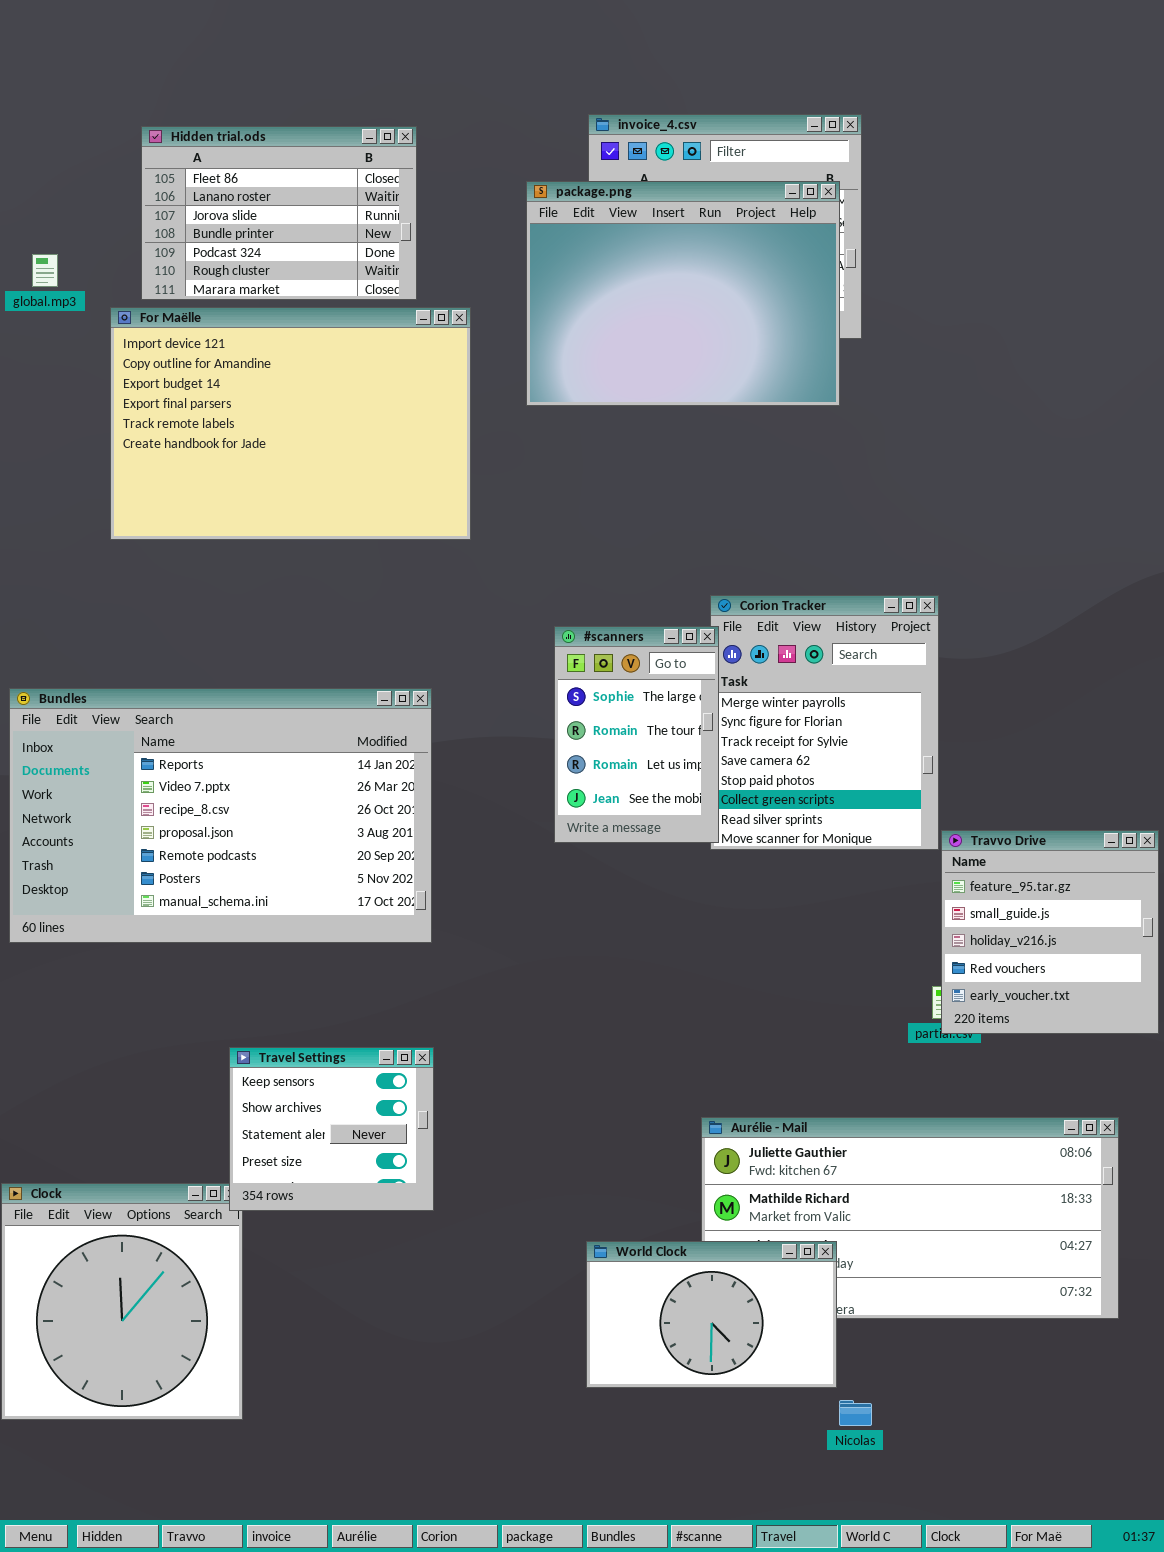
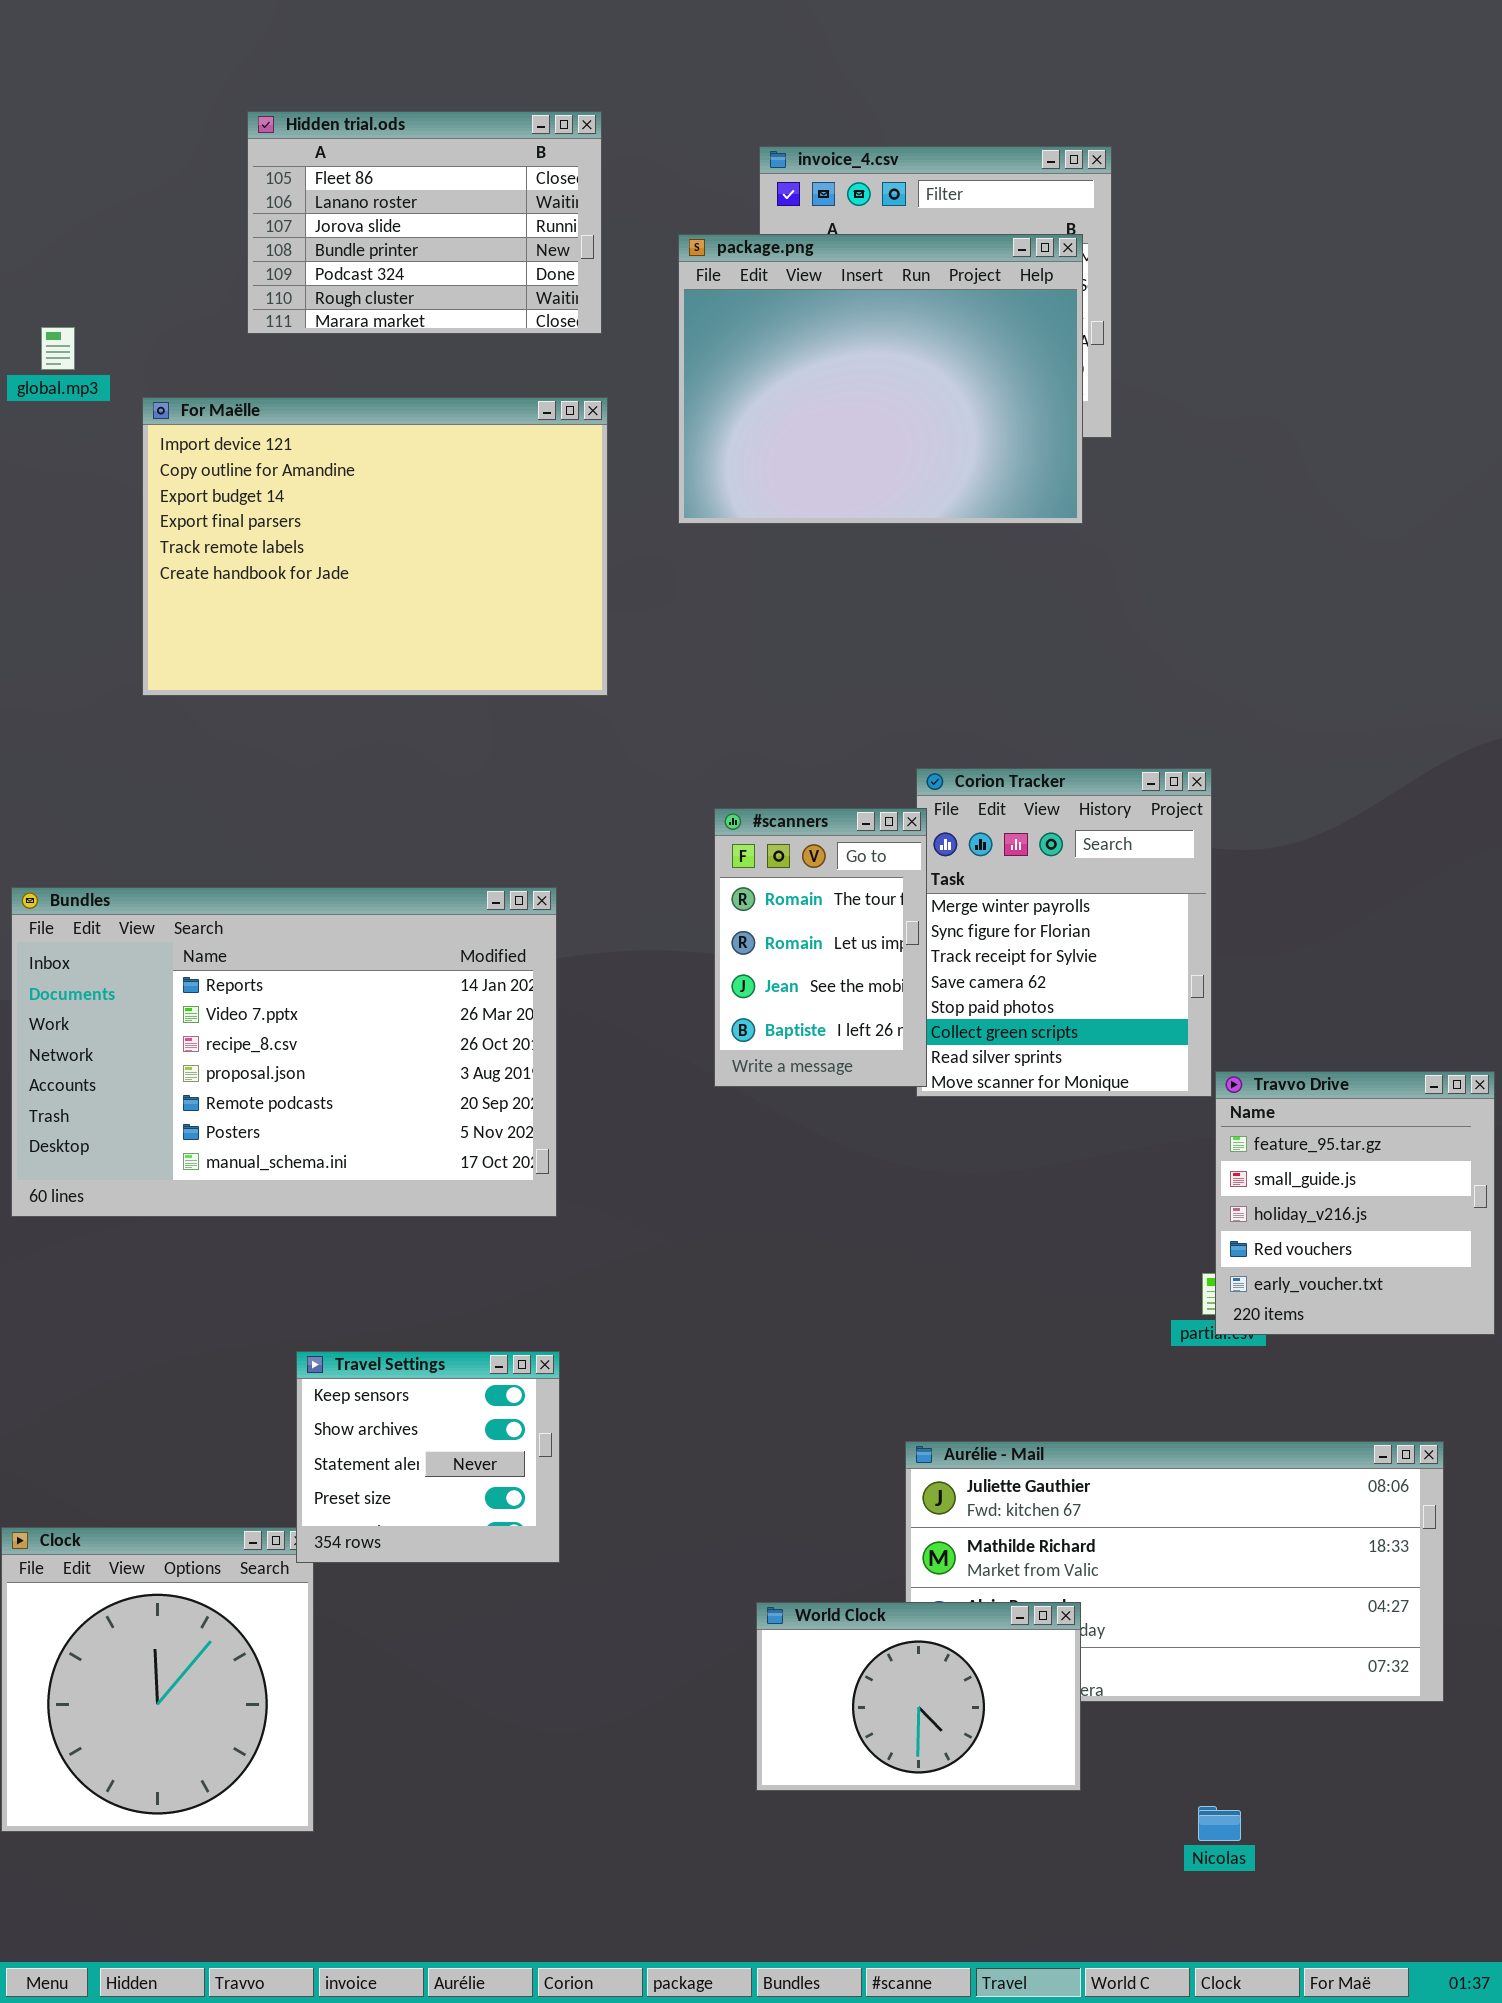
Hidden trial.ods: [141,126,417,300] -> [247,111,602,334], moved
#scanners: [554,626,719,843] -> [714,808,927,1087], scrolled down 1 row
Nicolas: [839,1400,872,1426] -> [1198,1806,1241,1841], moved

